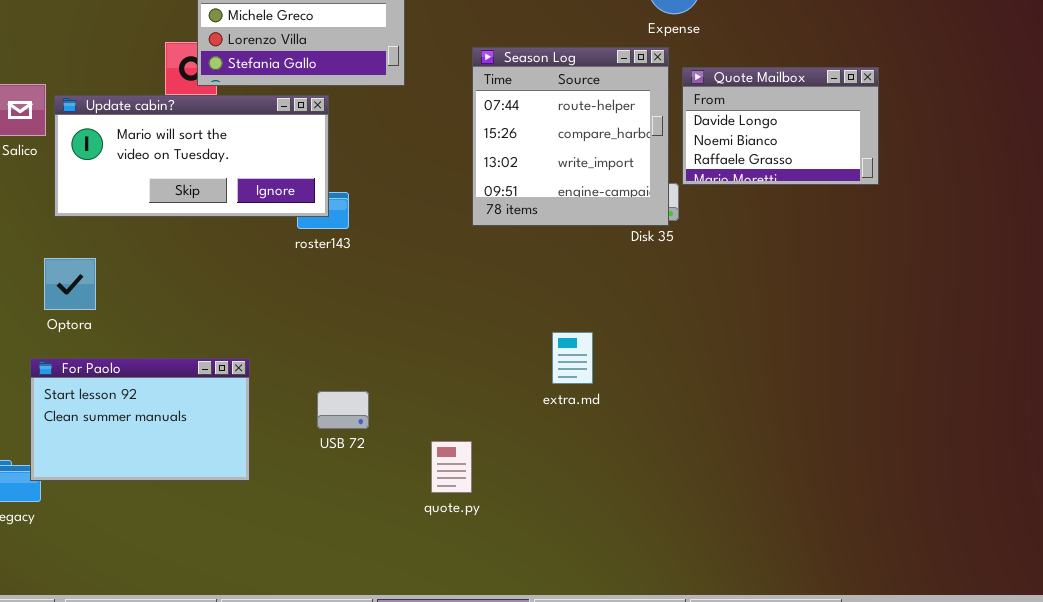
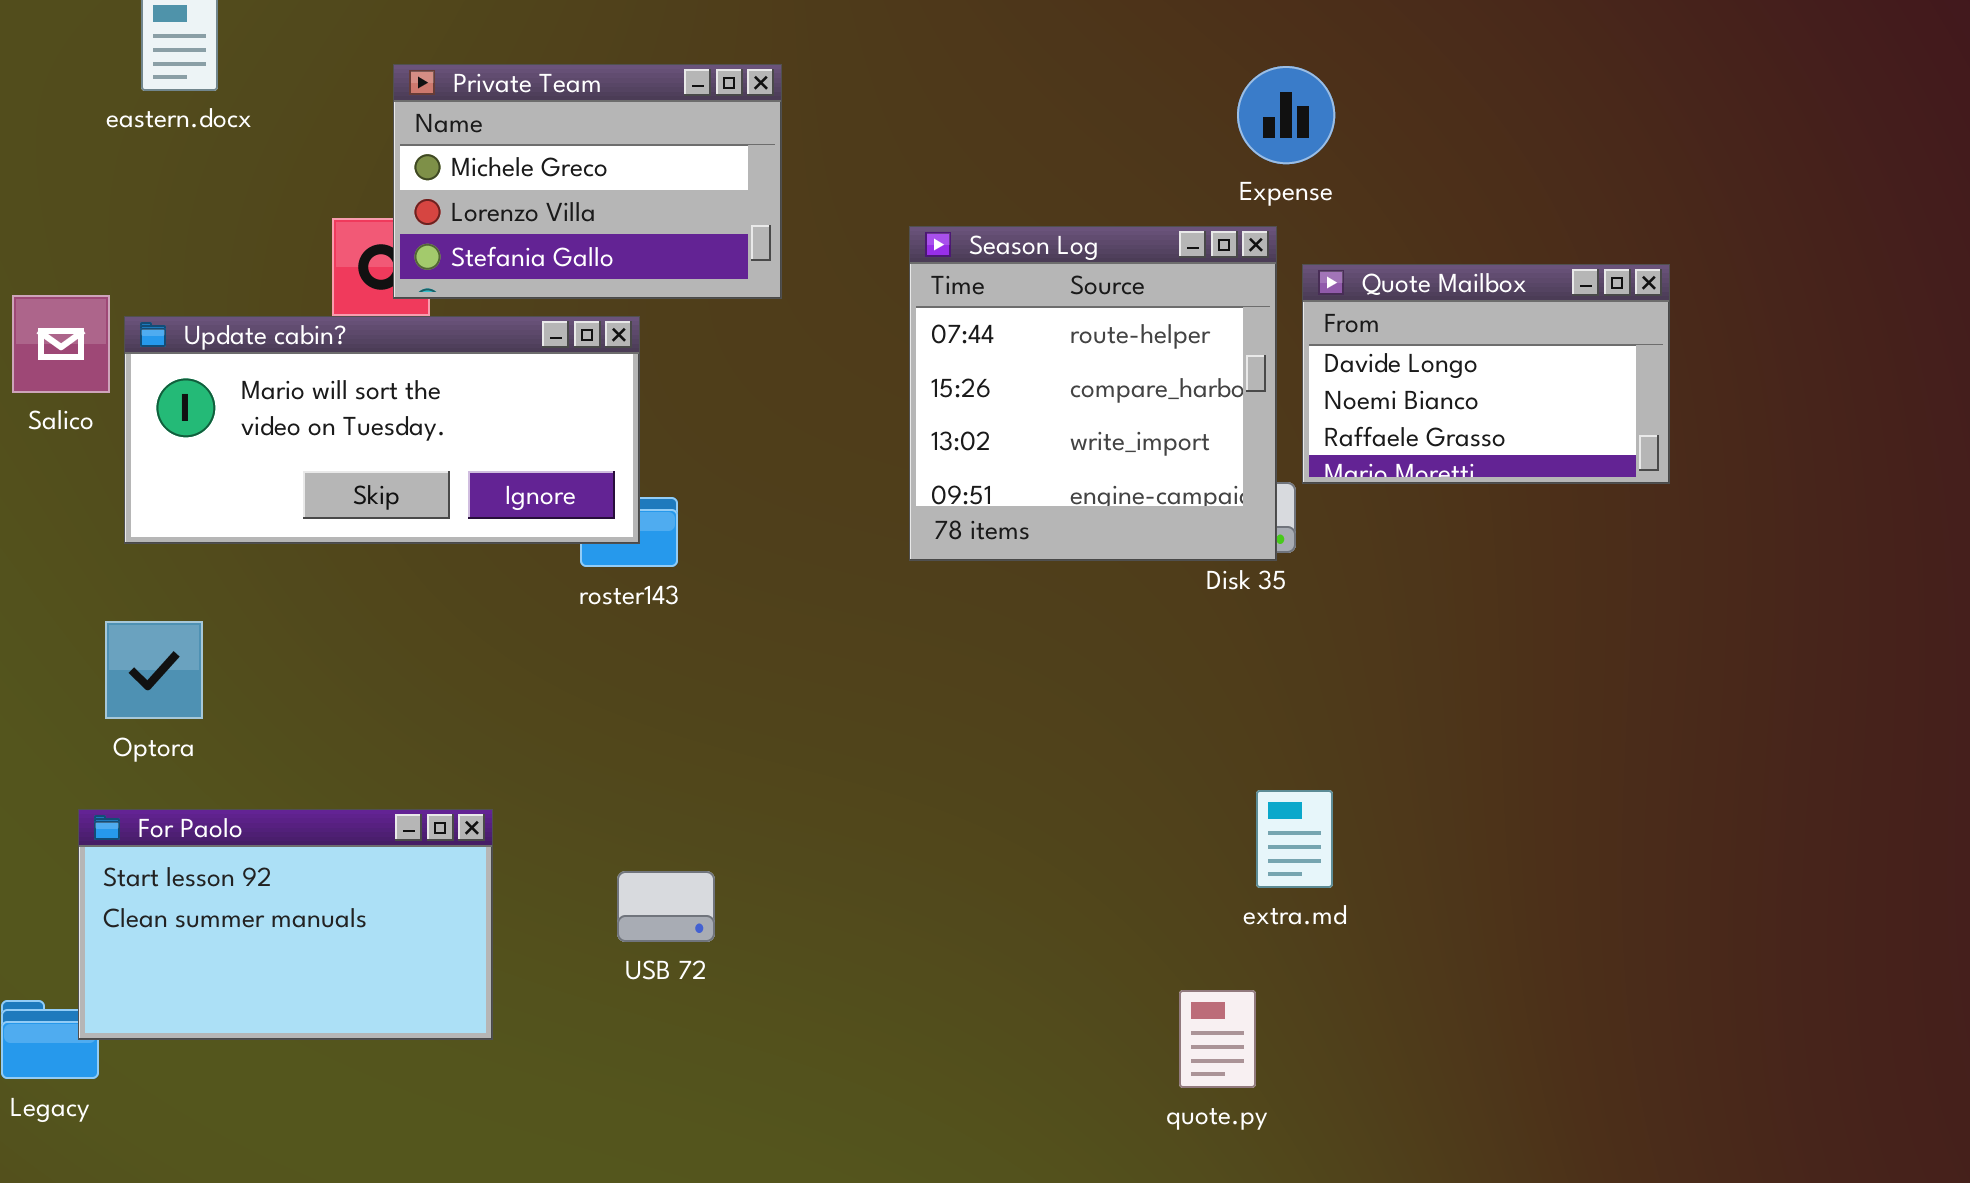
extra.md: [552,332,593,384] -> [1256,790,1333,888], moved
quote.py: [431,441,472,493] -> [1179,990,1256,1088], moved

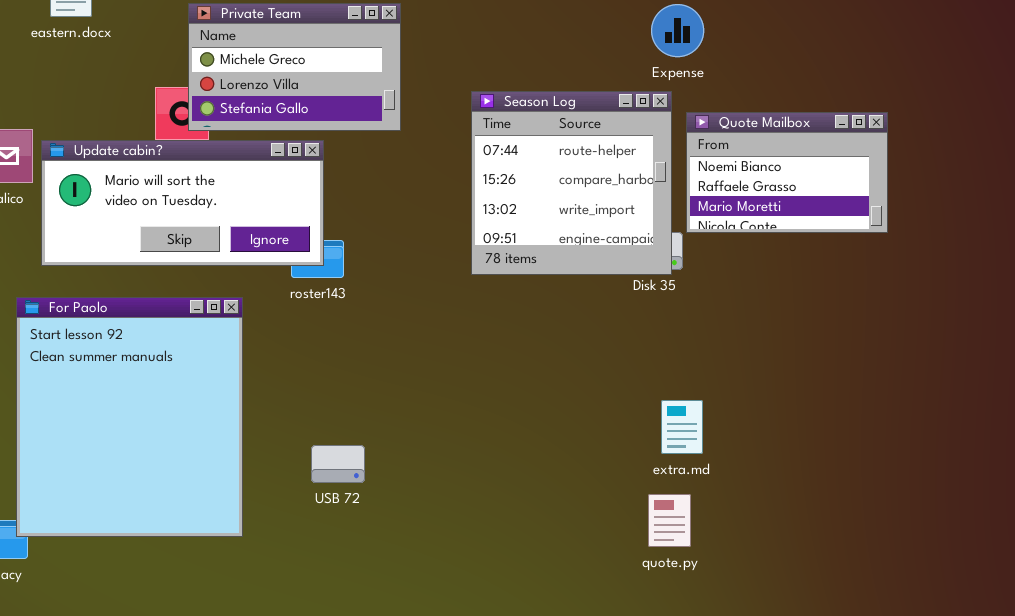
Quote Mailbox: [1302,264,1670,484] -> [686,112,888,233], scrolled down 1 row
For Paolo: [78,809,493,1040] -> [16,297,243,537], resized
quote.py: [1179,990,1256,1088] -> [648,494,691,547], moved

